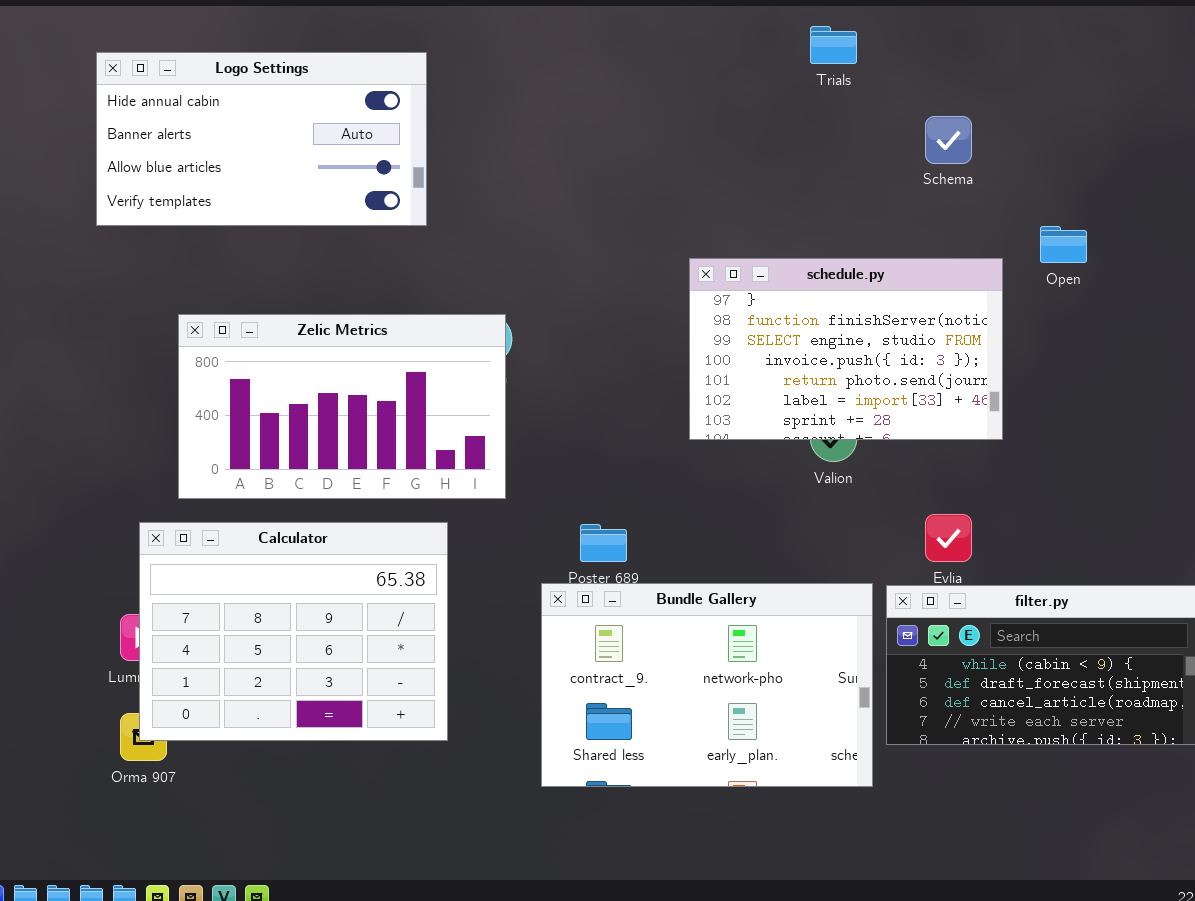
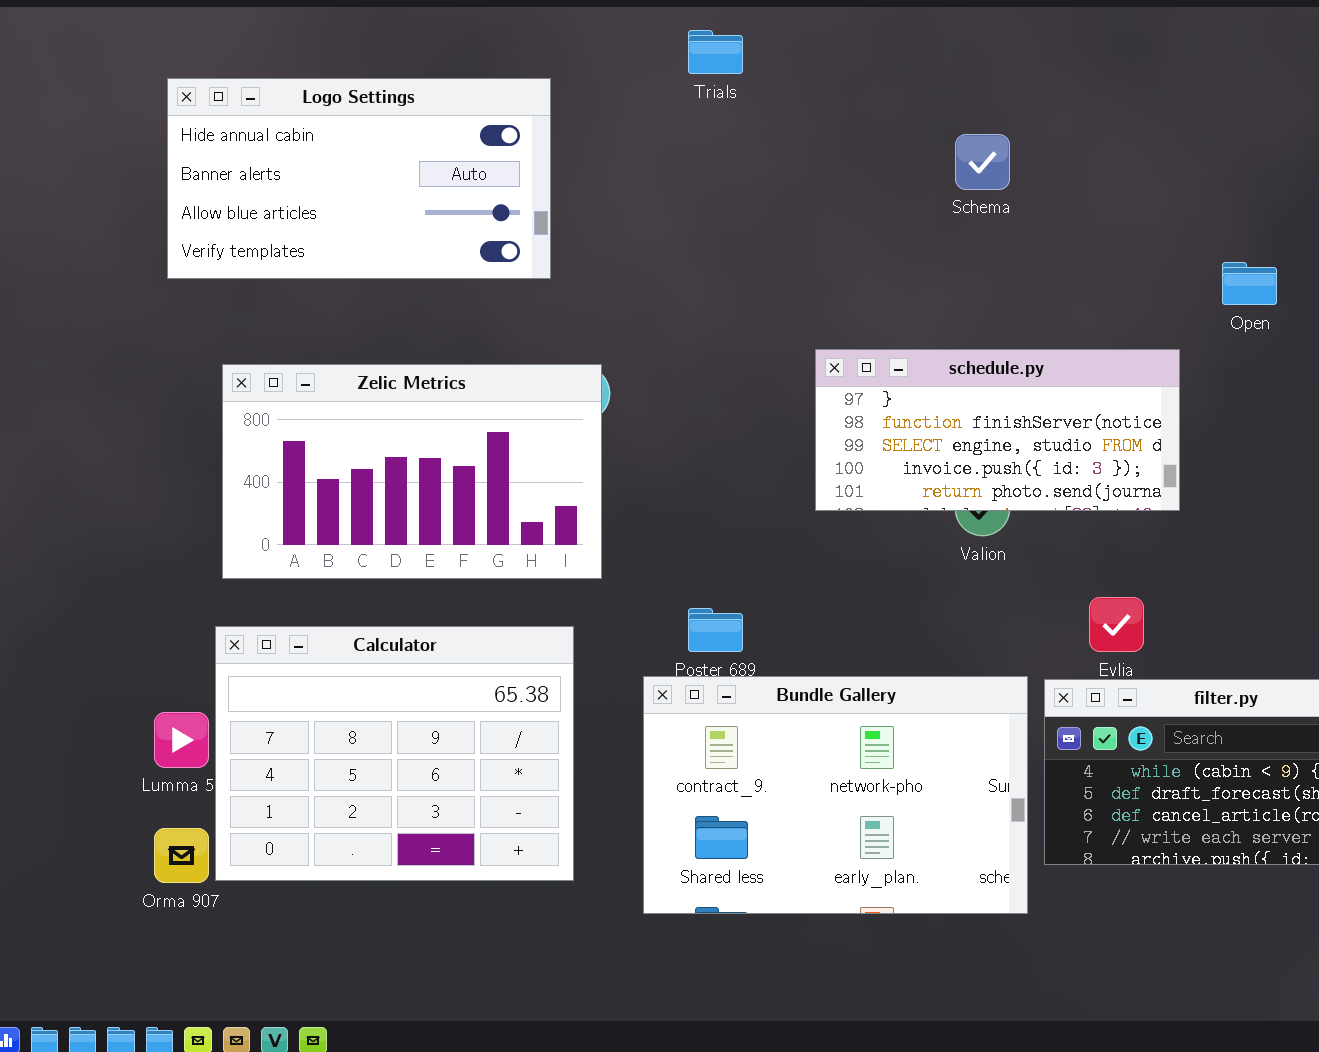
Trials: [810,26,857,64] -> [688,30,743,74], moved
Logo Settings: [96,52,427,226] -> [167,78,551,279], moved
Schema: [925,116,972,164] -> [955,134,1010,190], moved
schedule.py: [689,258,1003,440] -> [815,349,1180,511], resized
Calculator: [139,522,448,741] -> [215,626,574,881], moved

